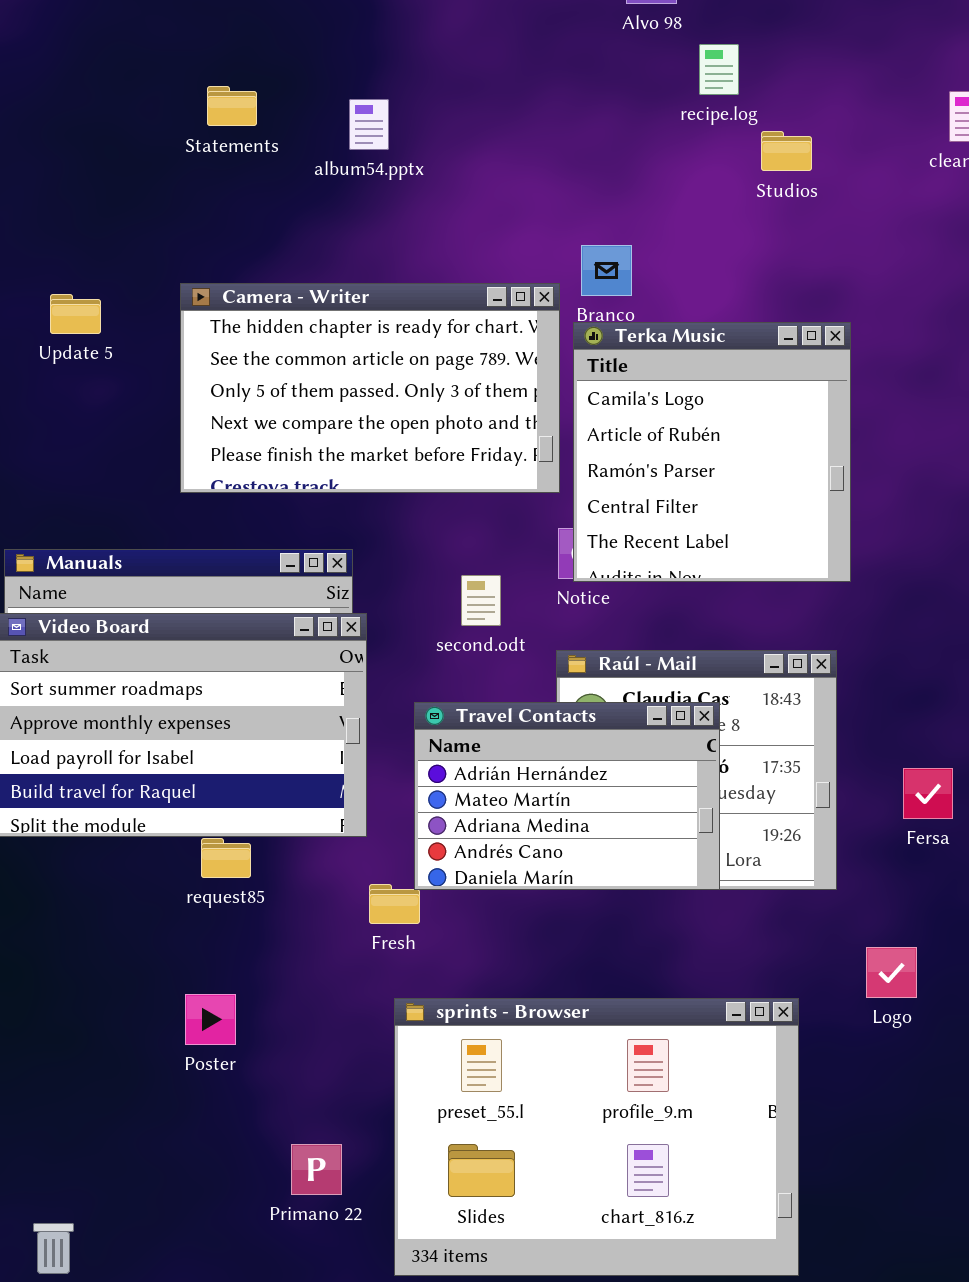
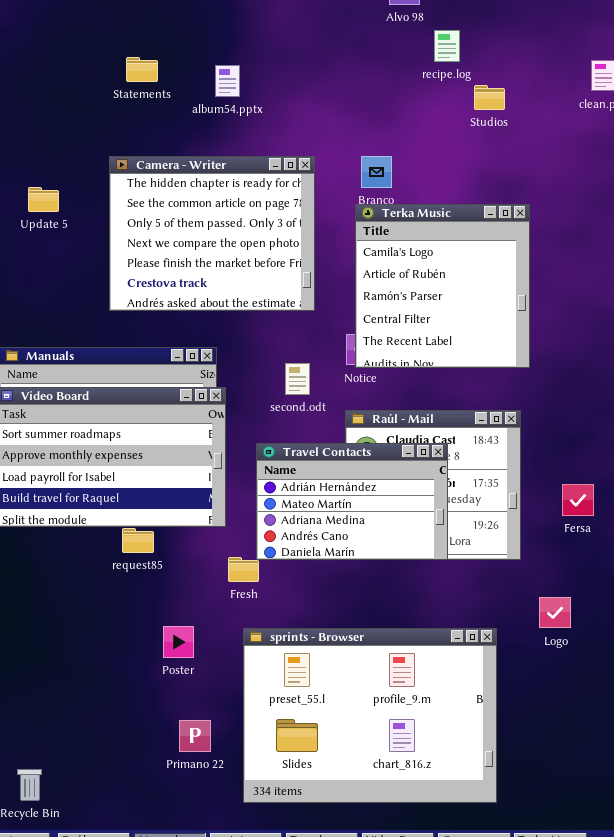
Camera - Writer: [180,283,560,493] -> [109,156,315,311], resized
Poster: [185,994,236,1045] -> [163,626,194,658], moved

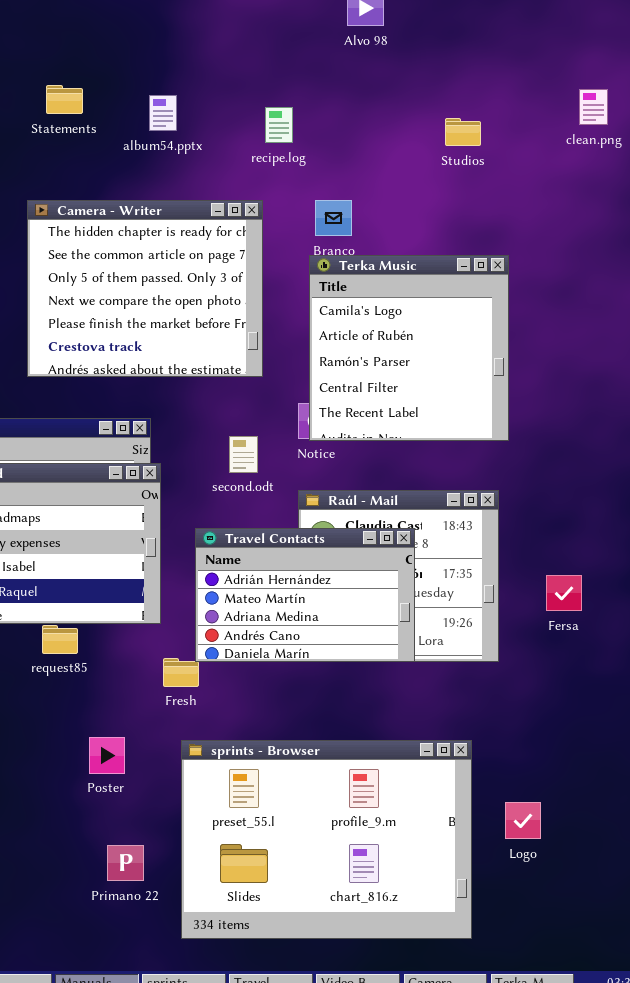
recipe.log: [434,30,460,62] -> [265,107,293,143], moved
Logo: [539,597,571,628] -> [505,802,541,839], moved

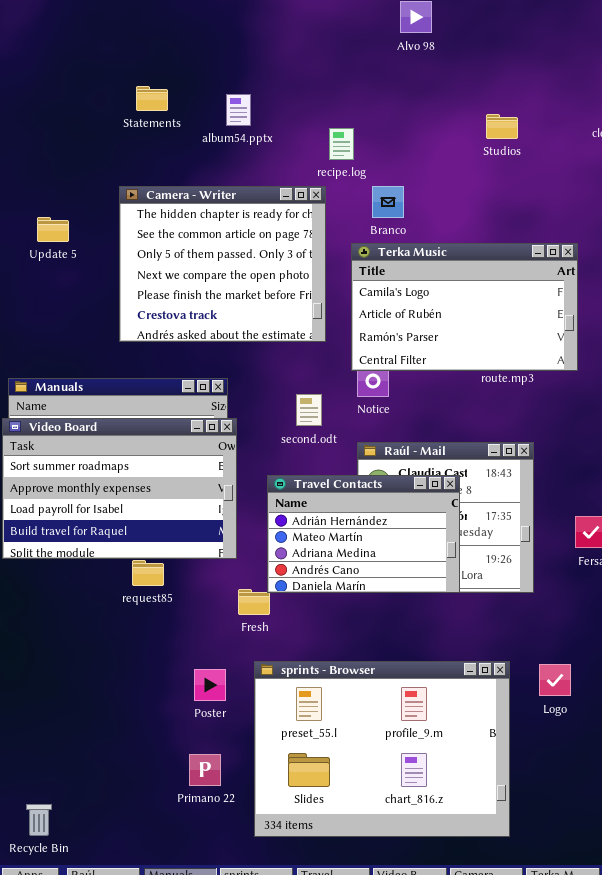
recipe.log: [265,107,293,143] -> [329,128,354,160], moved
Terka Music: [309,255,509,441] -> [351,243,578,371], moved, resized
Poster: [89,737,125,774] -> [194,669,226,701], moved
Logo: [505,802,541,839] -> [539,664,571,696], moved

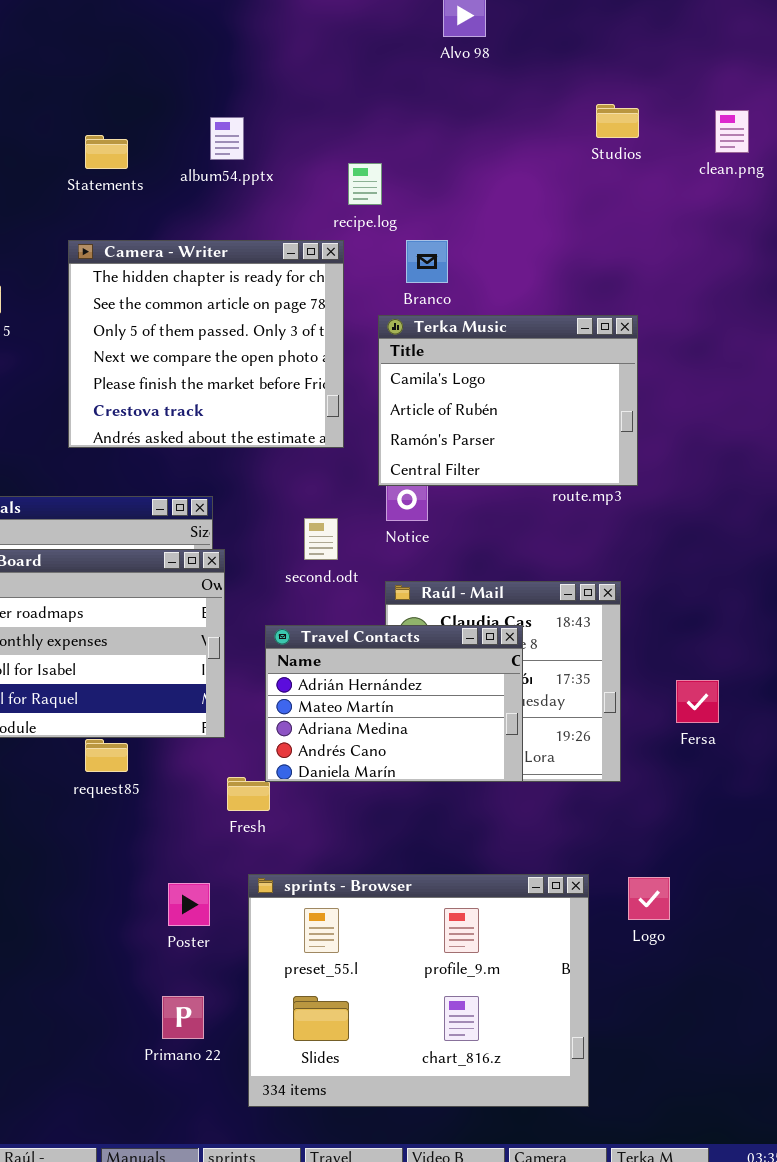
Statements: [136,86,168,111] -> [85,135,128,169], moved
Studios: [486,114,518,139] -> [596,104,639,138], moved
Terka Music: [351,243,578,371] -> [378,315,638,486], resized

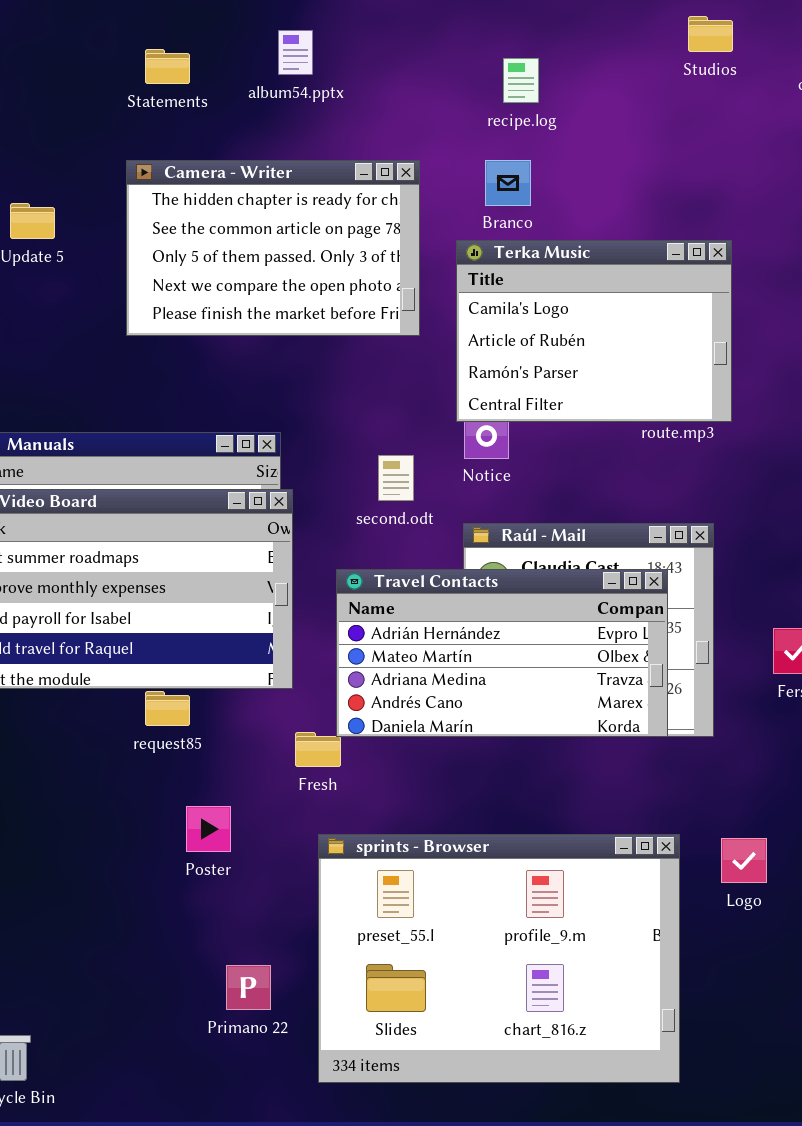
recipe.log: [348,163,382,205] -> [503,58,539,103], moved
Camera - Writer: [68,240,344,448] -> [126,160,420,336], resized
Travel Contacts: [265,625,523,782] -> [336,569,668,737], resized
Poster: [168,883,210,926] -> [186,806,231,852], moved

